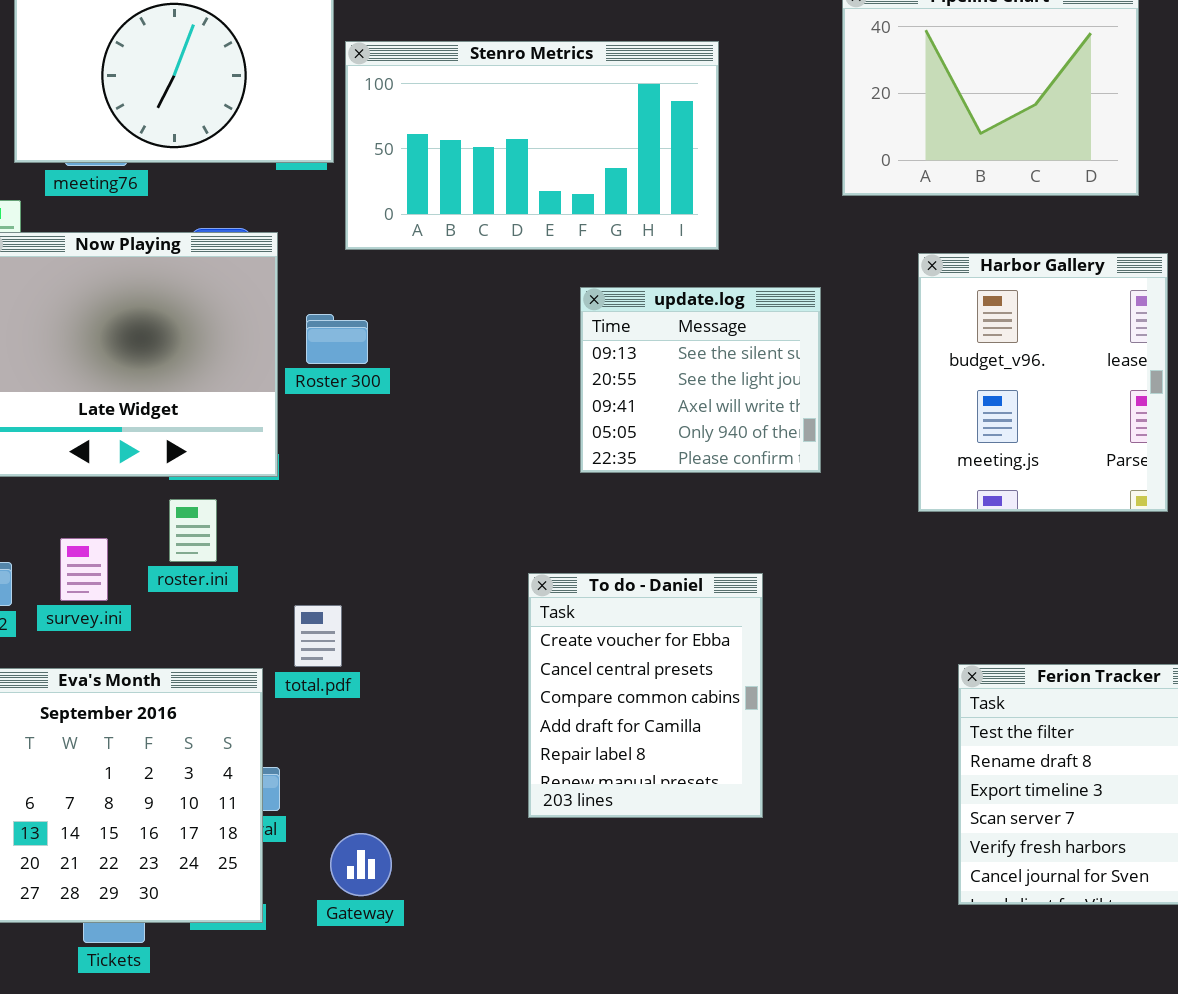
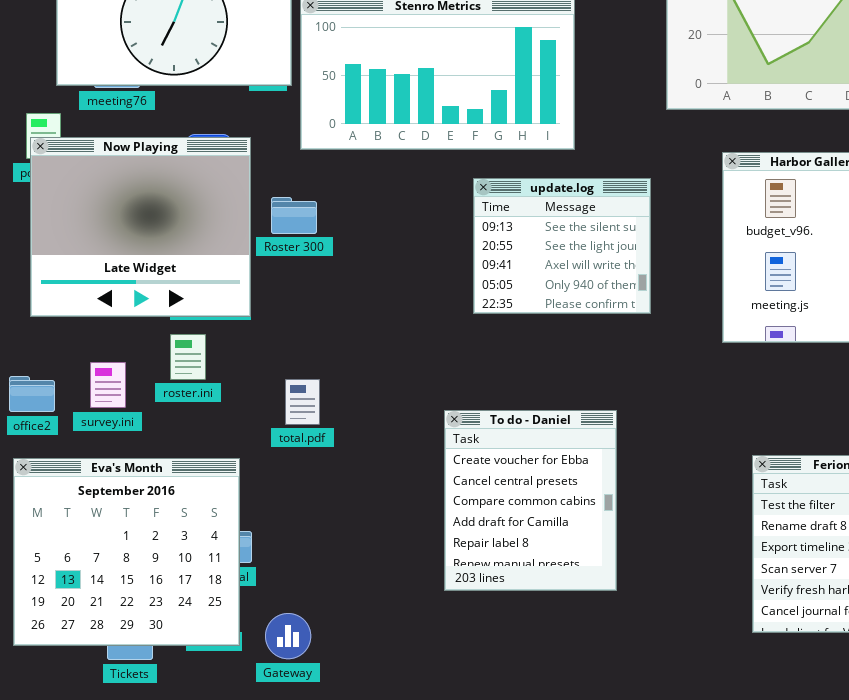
To do - Daniel: [528,573,763,818] -> [444,410,617,591], moved
total.pdf: [294,605,342,667] -> [285,379,320,425], moved
Gateway: [330,833,392,896] -> [265,613,311,659], moved

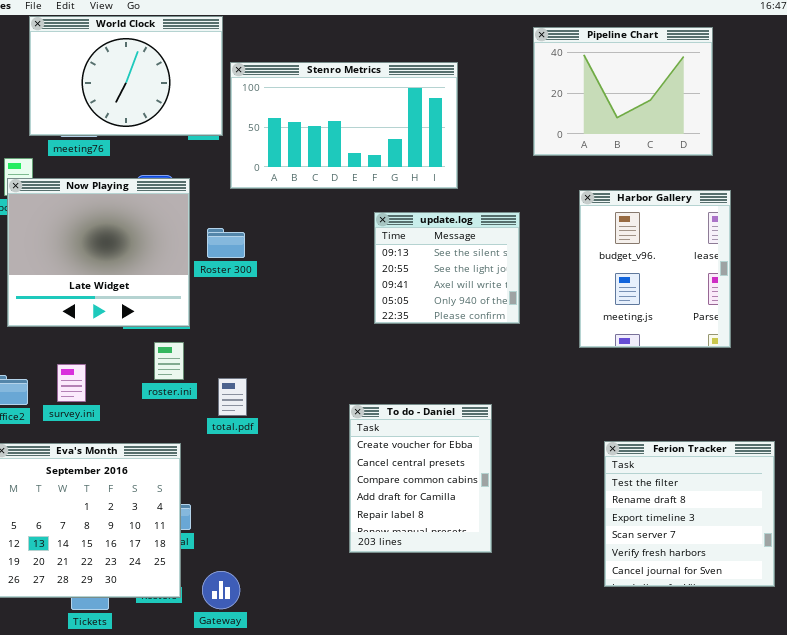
roster.ini: [170,334,206,380] -> [154,342,184,380], moved

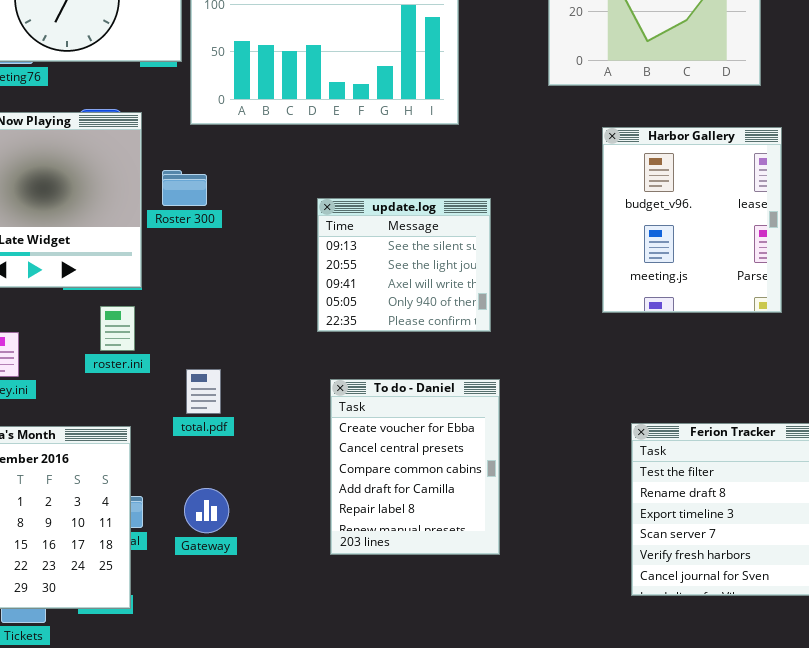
update.log: [374,212,520,324] -> [317,198,491,332], moved
total.pdf: [218,378,247,416] -> [186,369,221,414], moved
Gateway: [202,571,240,609] -> [184,488,229,533], moved

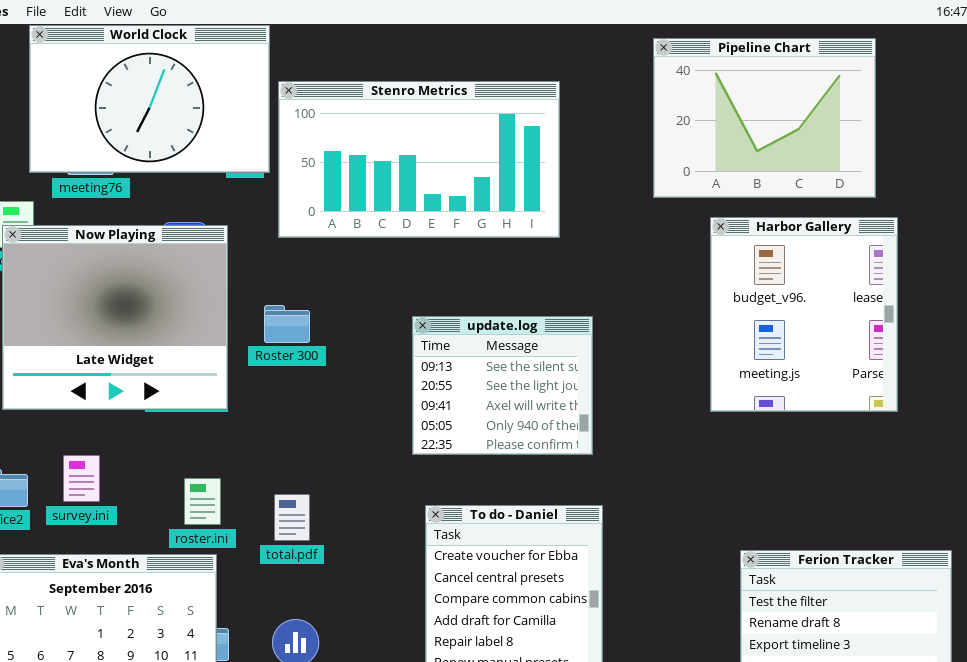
Harbor Gallery: [602,127,782,313] -> [710,217,898,412], moved
Roster 300: [162,170,207,206] -> [264,305,310,343], moved
roster.ini: [100,306,135,351] -> [184,478,221,525], moved

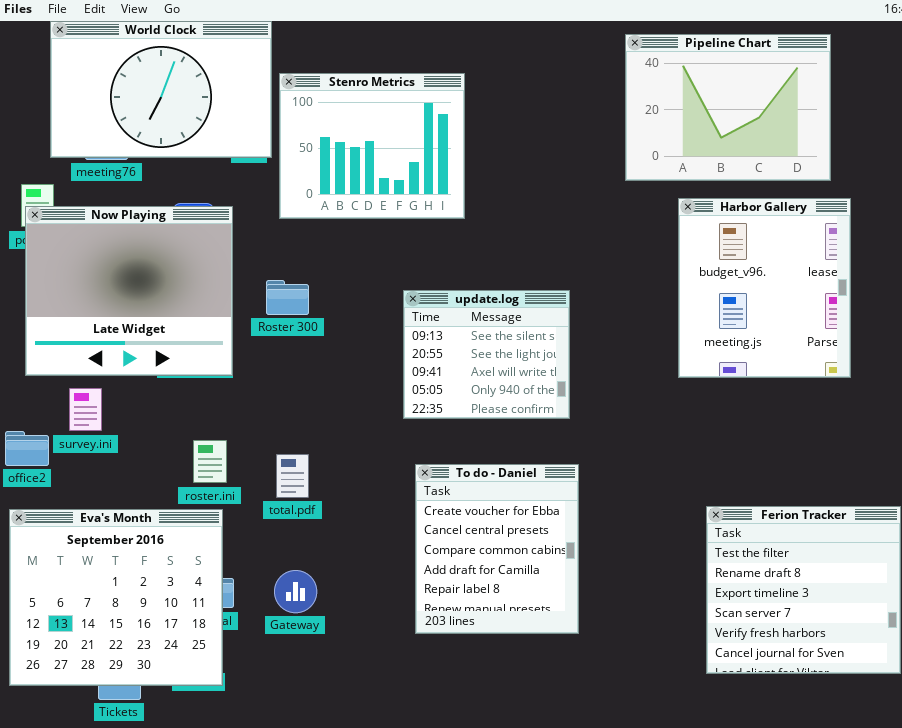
Stenro Metrics: [278,81,560,238] -> [279,73,465,219], resized
survey.ini: [63,455,100,502] -> [69,388,102,431], moved

